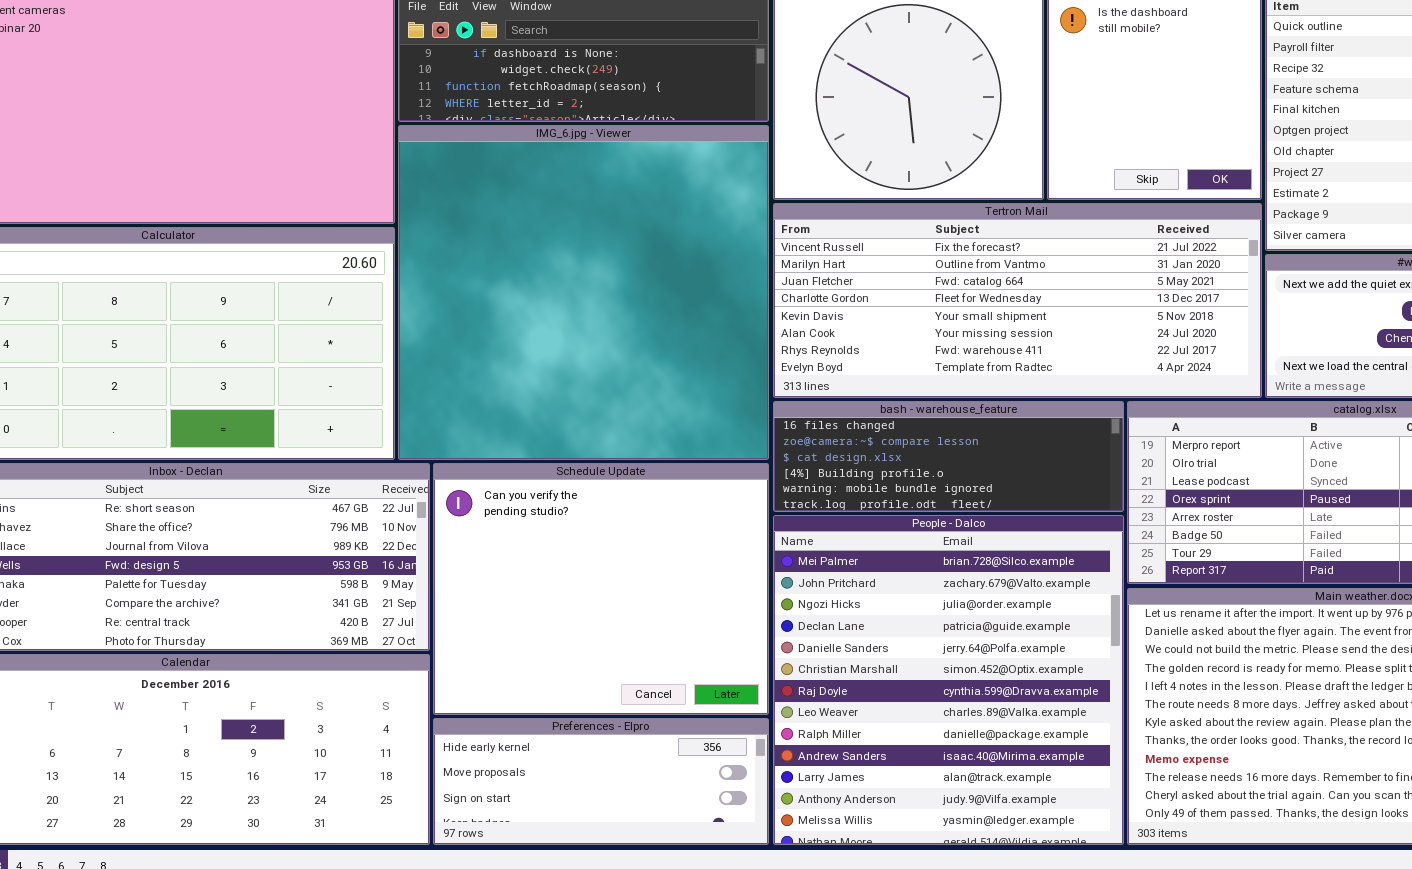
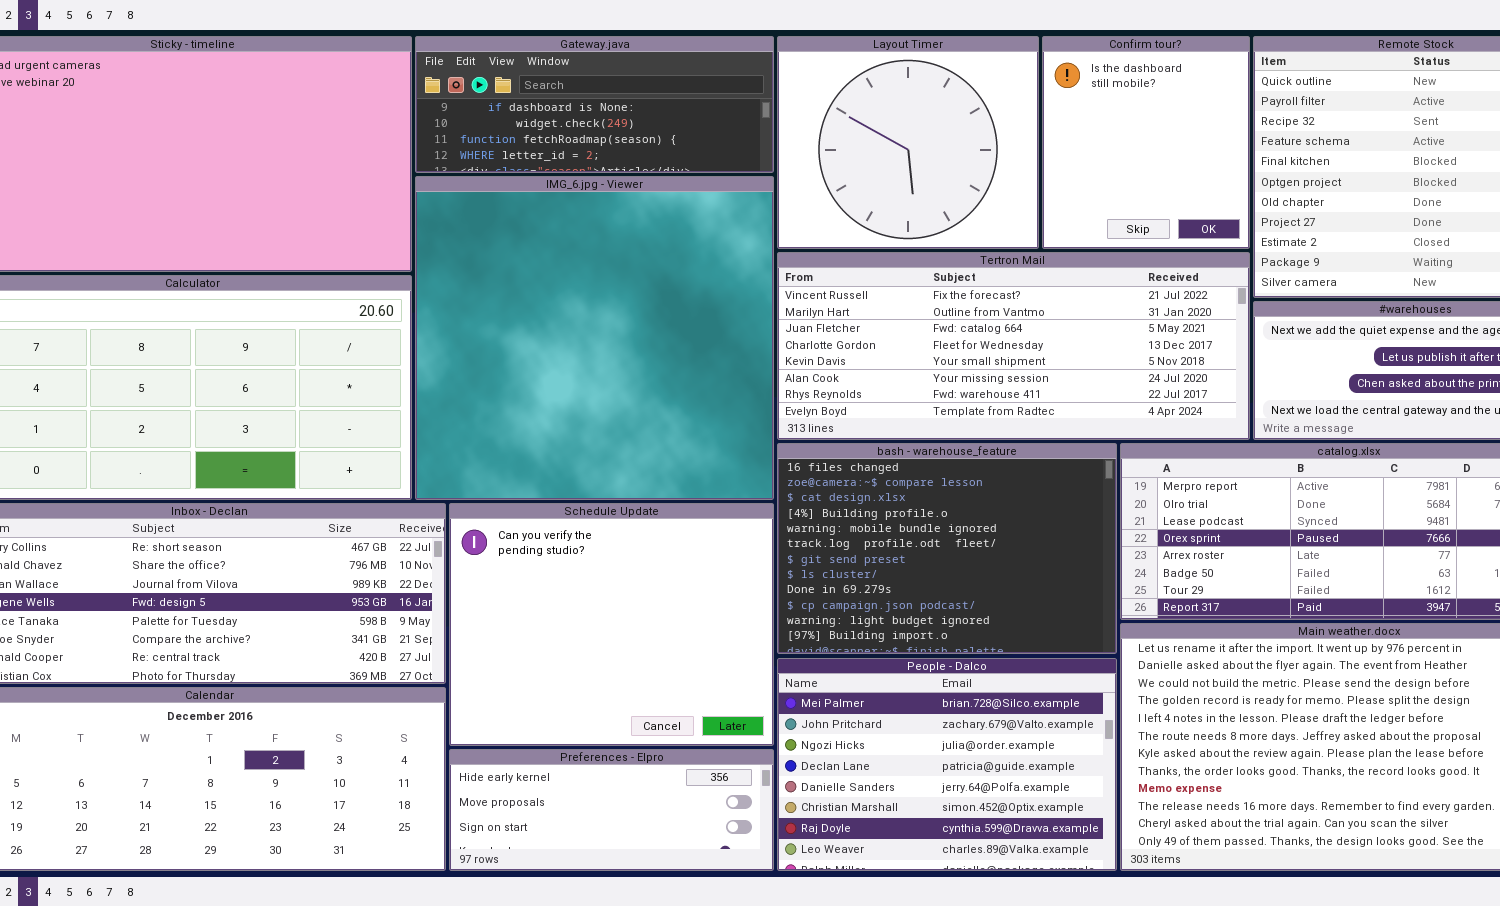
bash - warehouse_feature: [773,401,1124,512] -> [777,443,1117,654], resized
People - Dalco: [773,515,1124,845] -> [777,658,1117,871], resized

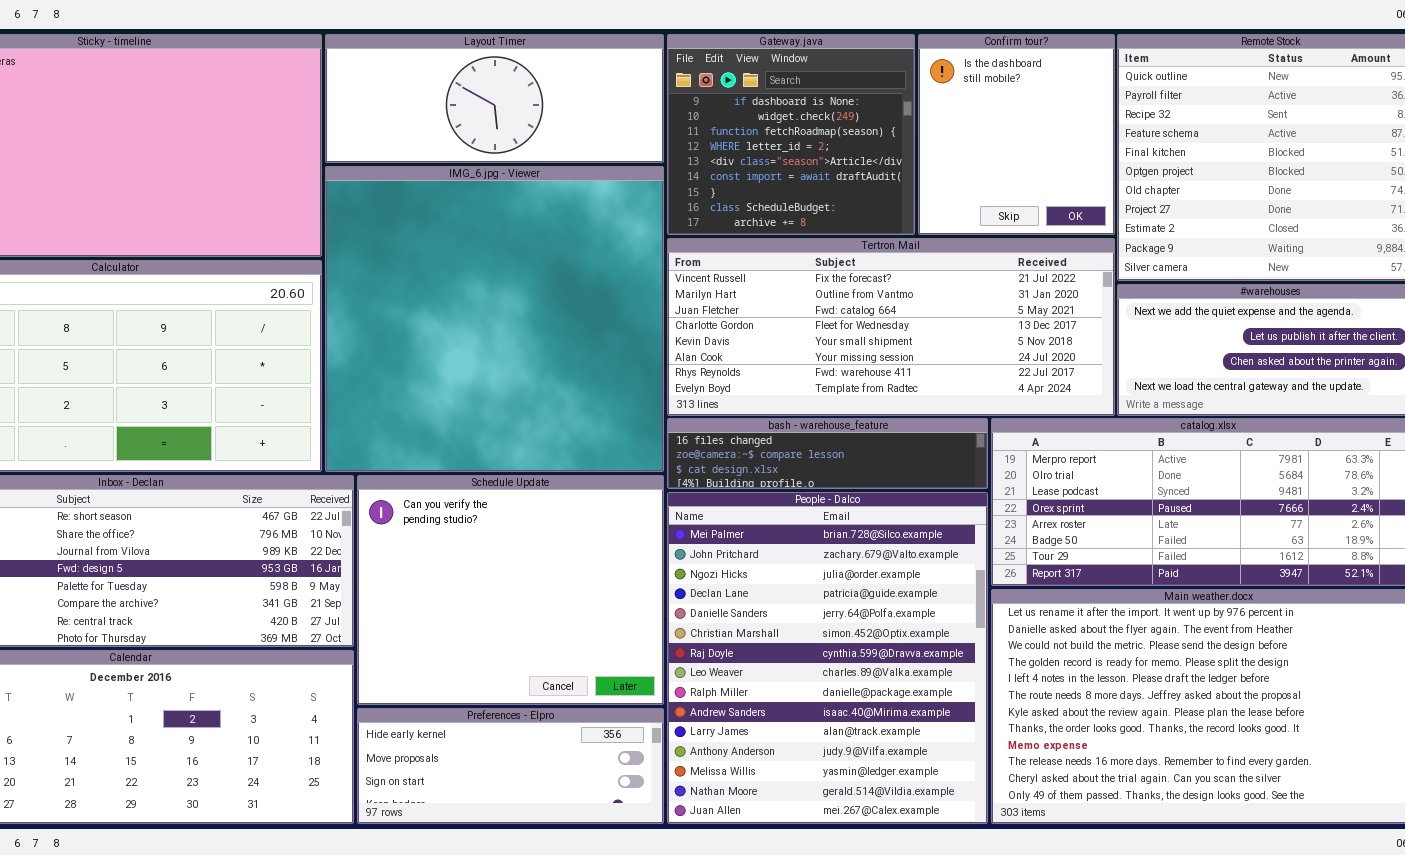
Gateway.java: [415,36,774,173] -> [667,34,915,235], moved, resized
Layout Timer: [777,36,1039,249] -> [325,34,664,163], moved, resized
bash - warehouse_feature: [777,443,1117,654] -> [667,418,988,489], resized
People - Dalco: [777,658,1117,871] -> [667,492,988,824], resized

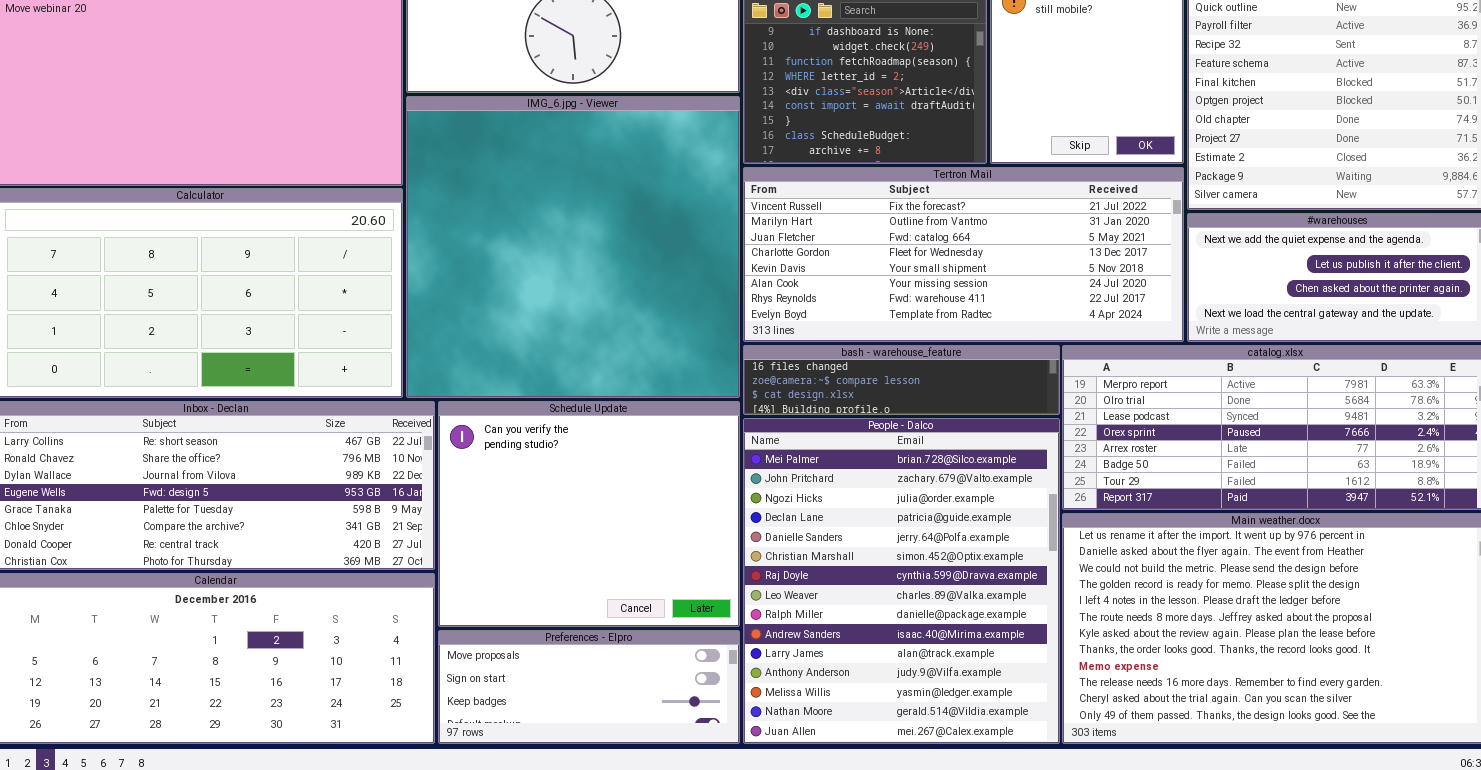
Preferences - Elpro: [357,708,664,824] -> [438,630,740,744], scrolled down 1 row

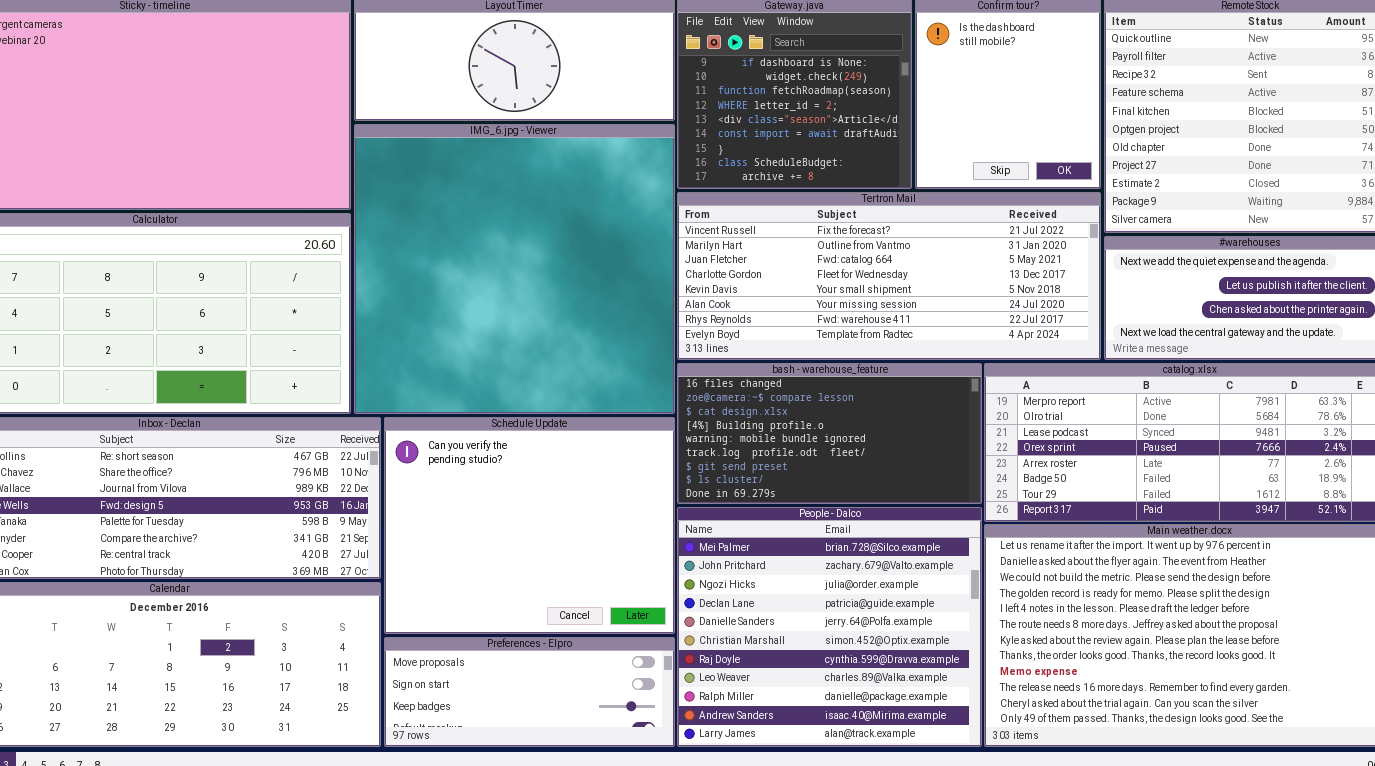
bash - warehouse_feature: [743,345,1060,415] -> [677,363,982,504], resized
People - Dalco: [743,418,1060,744] -> [677,507,982,747], resized

